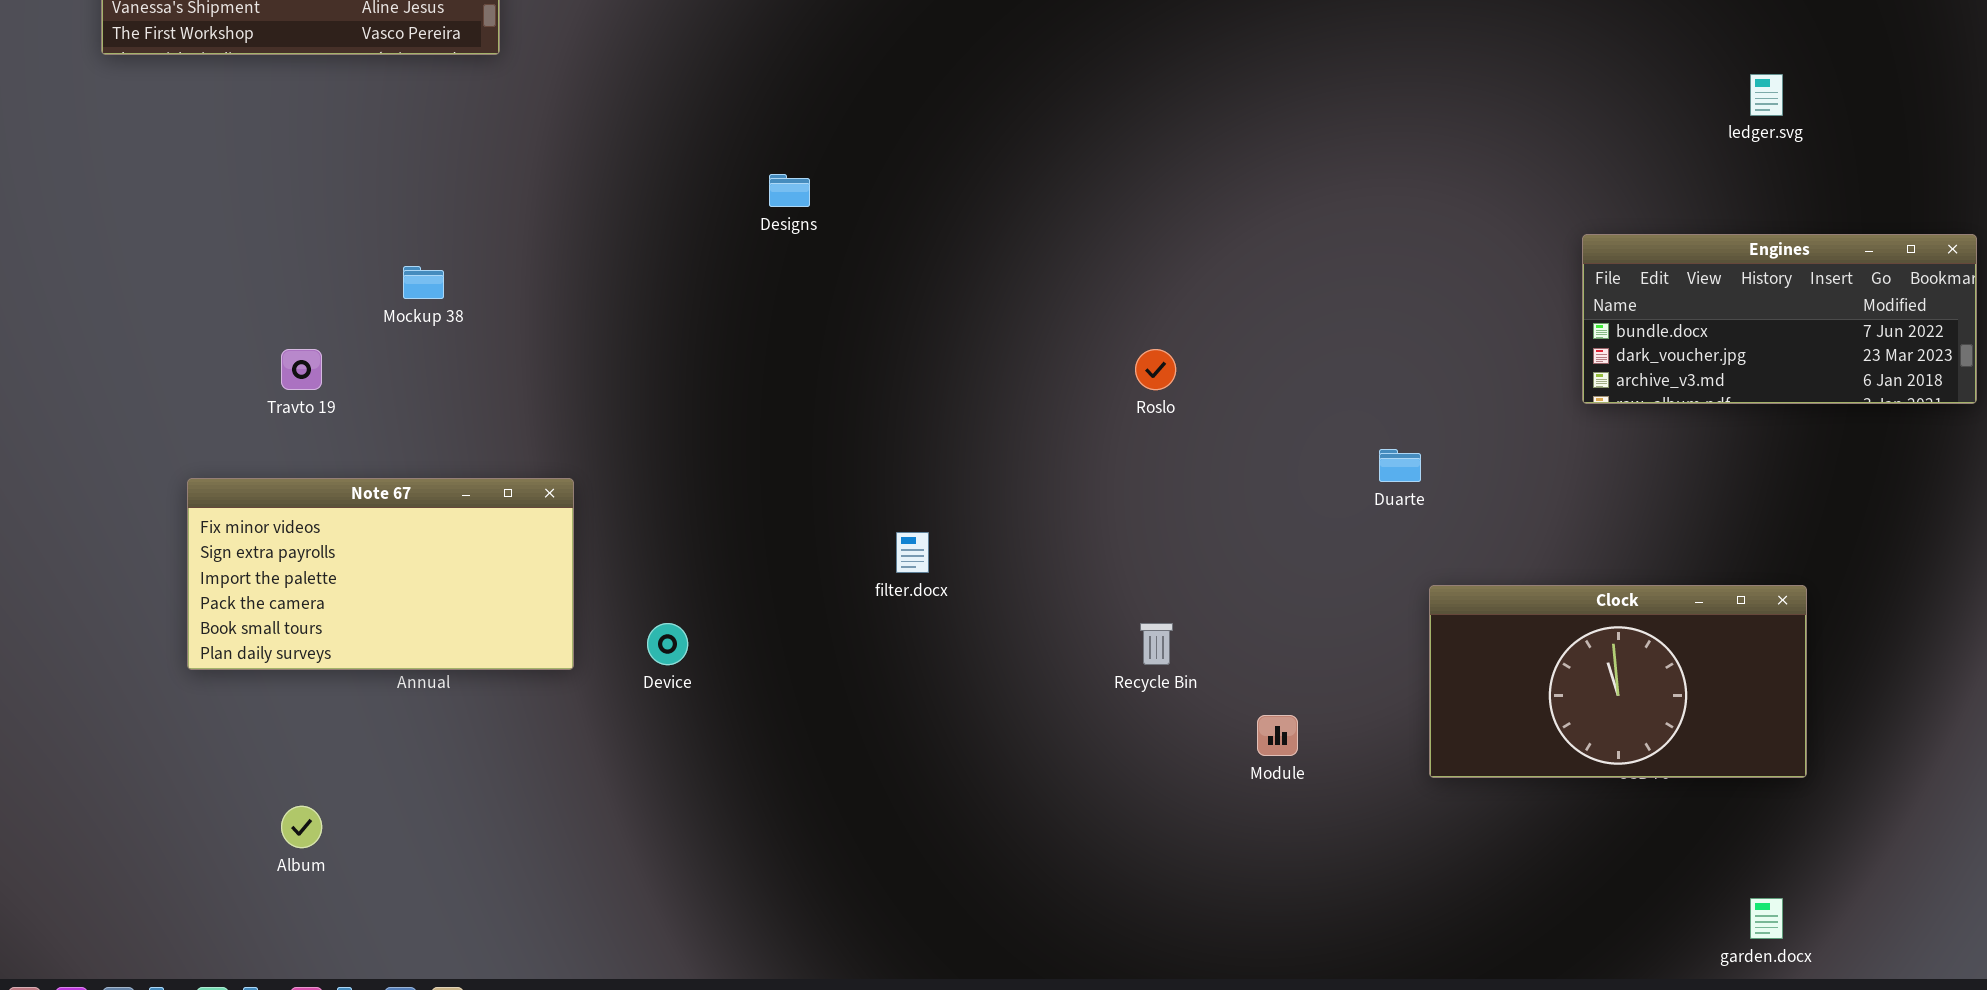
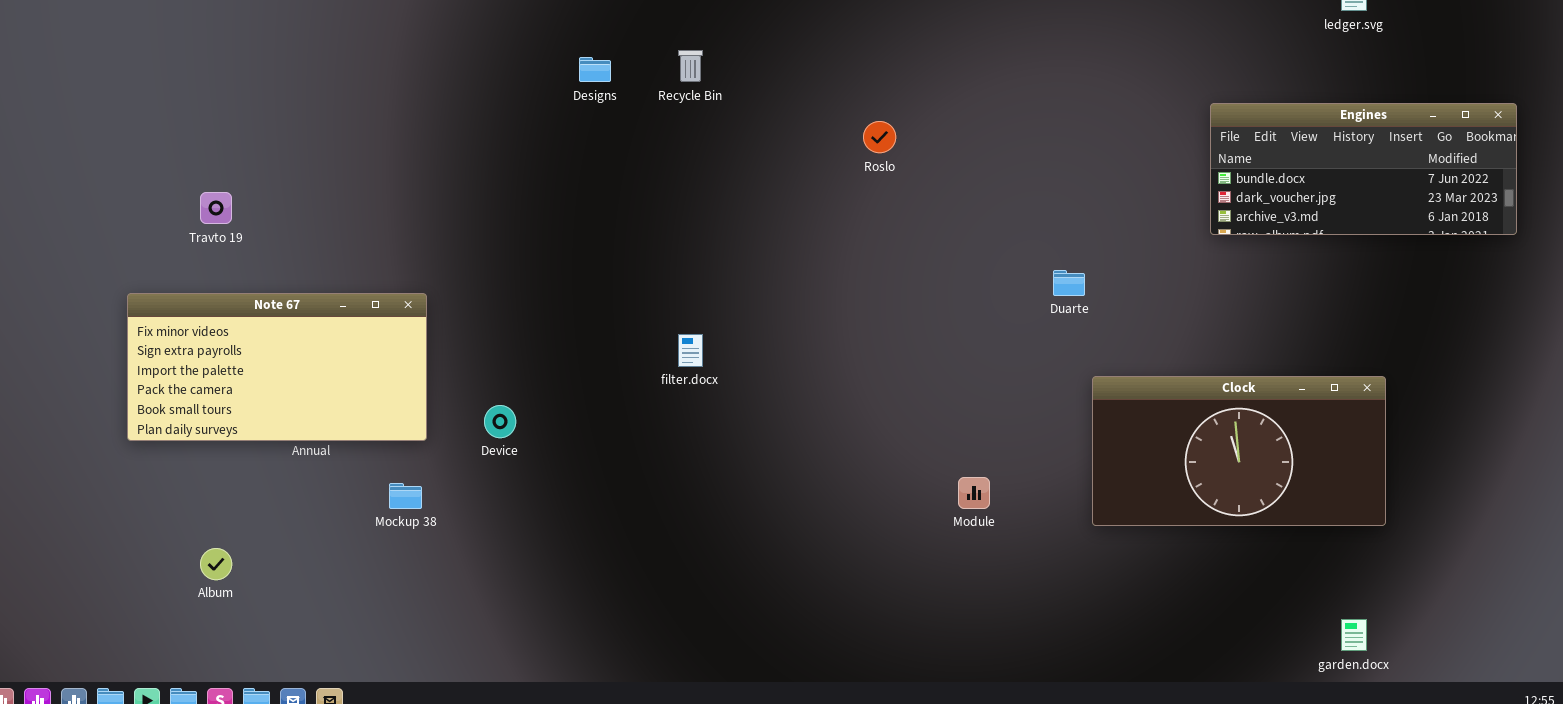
Mockup 38: [403,266,444,299] -> [389,483,422,509], moved
Roslo: [1135,349,1176,390] -> [863,121,896,153], moved
Recycle Bin: [1140,623,1173,665] -> [678,50,703,82], moved

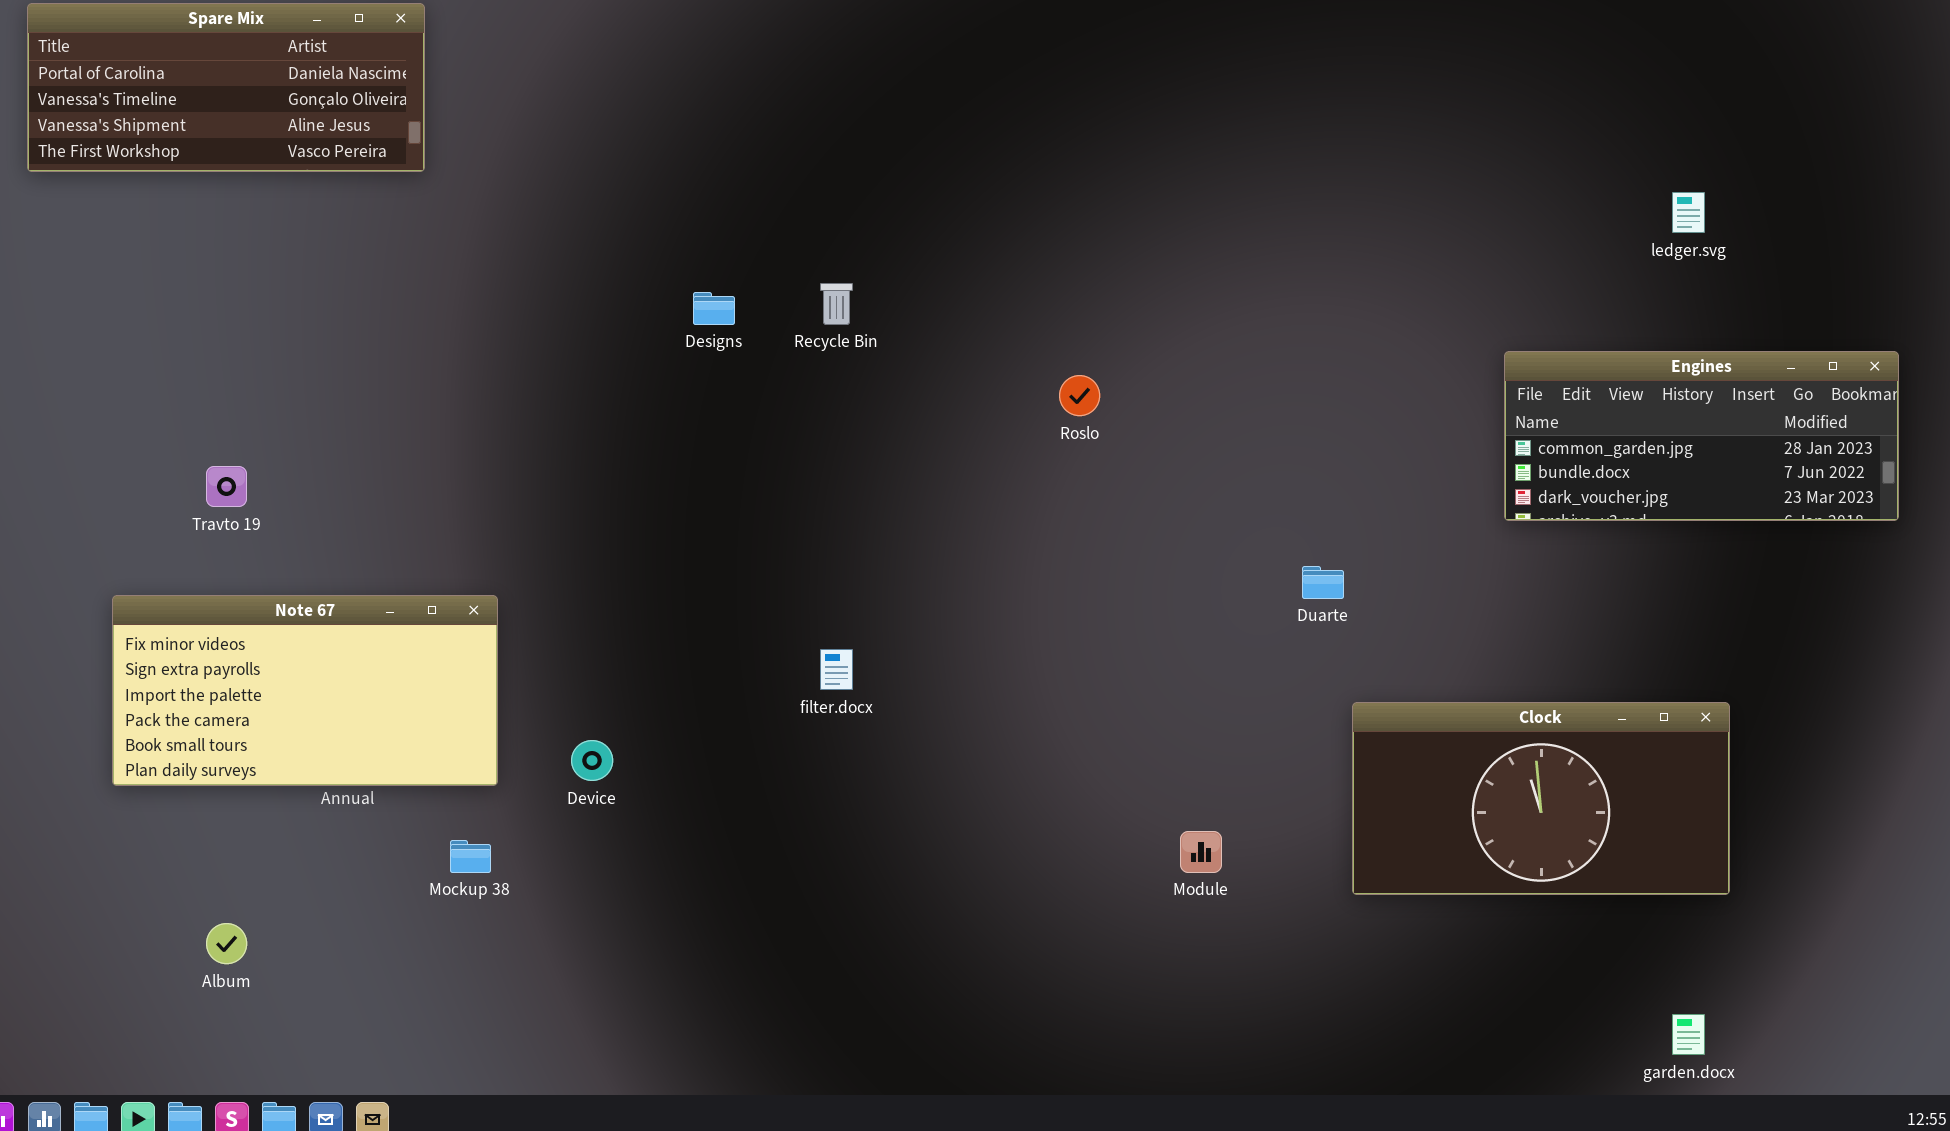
Engines: [1210,103,1517,235] -> [1504,351,1899,521], scrolled up 1 row

